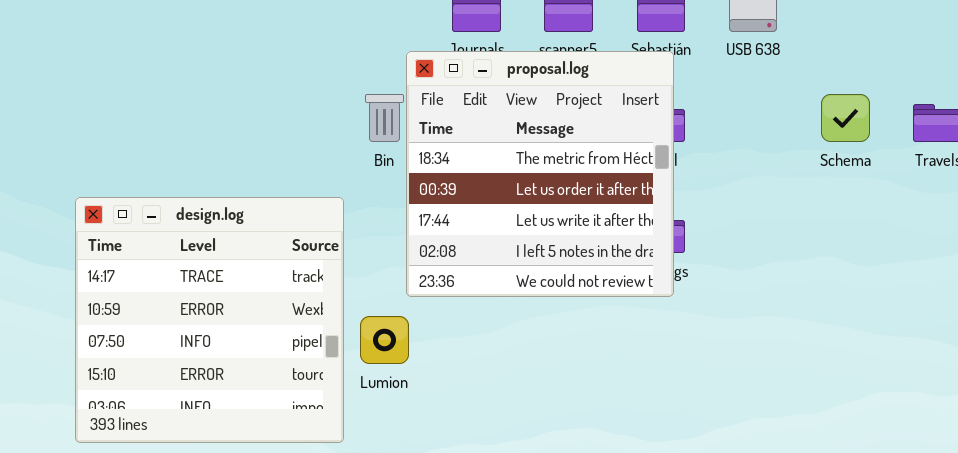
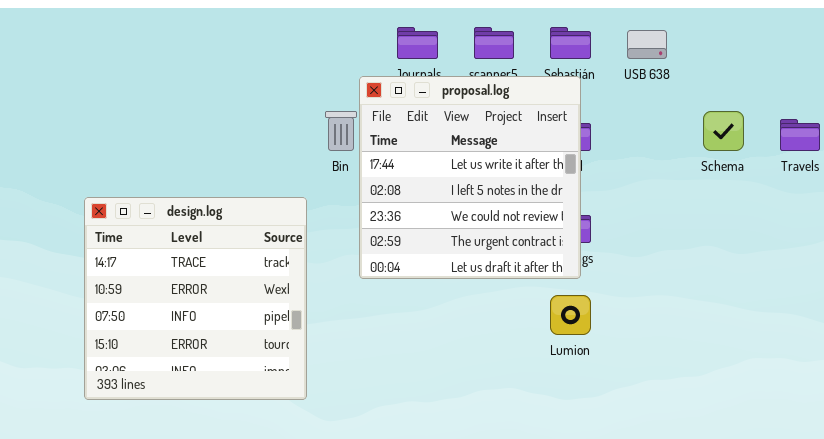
proposal.log: [406,51,674,297] -> [359,76,581,279], scrolled down 2 rows
Lumion: [360,316,409,364] -> [550,295,591,335], moved

